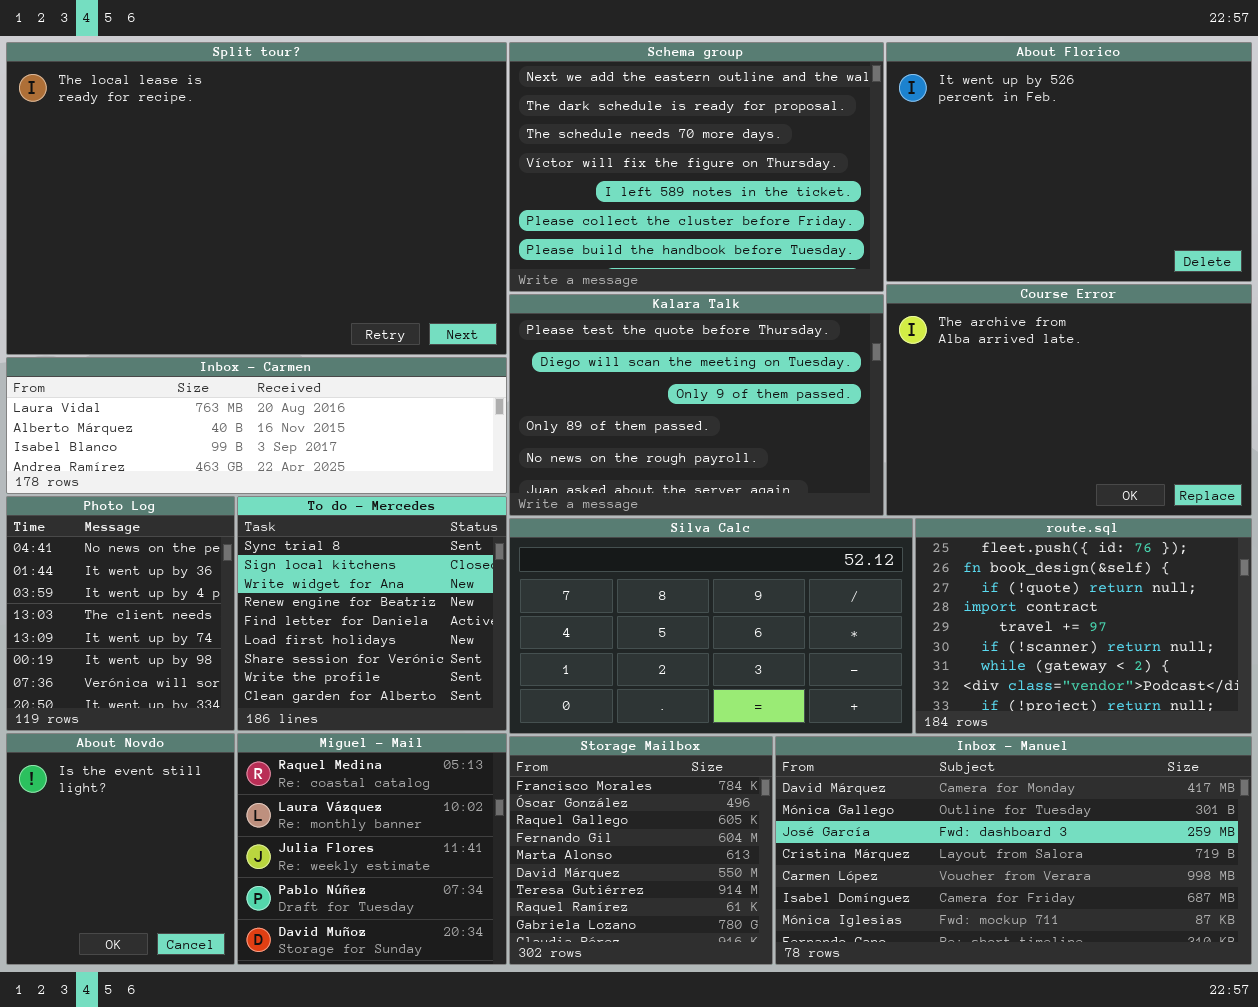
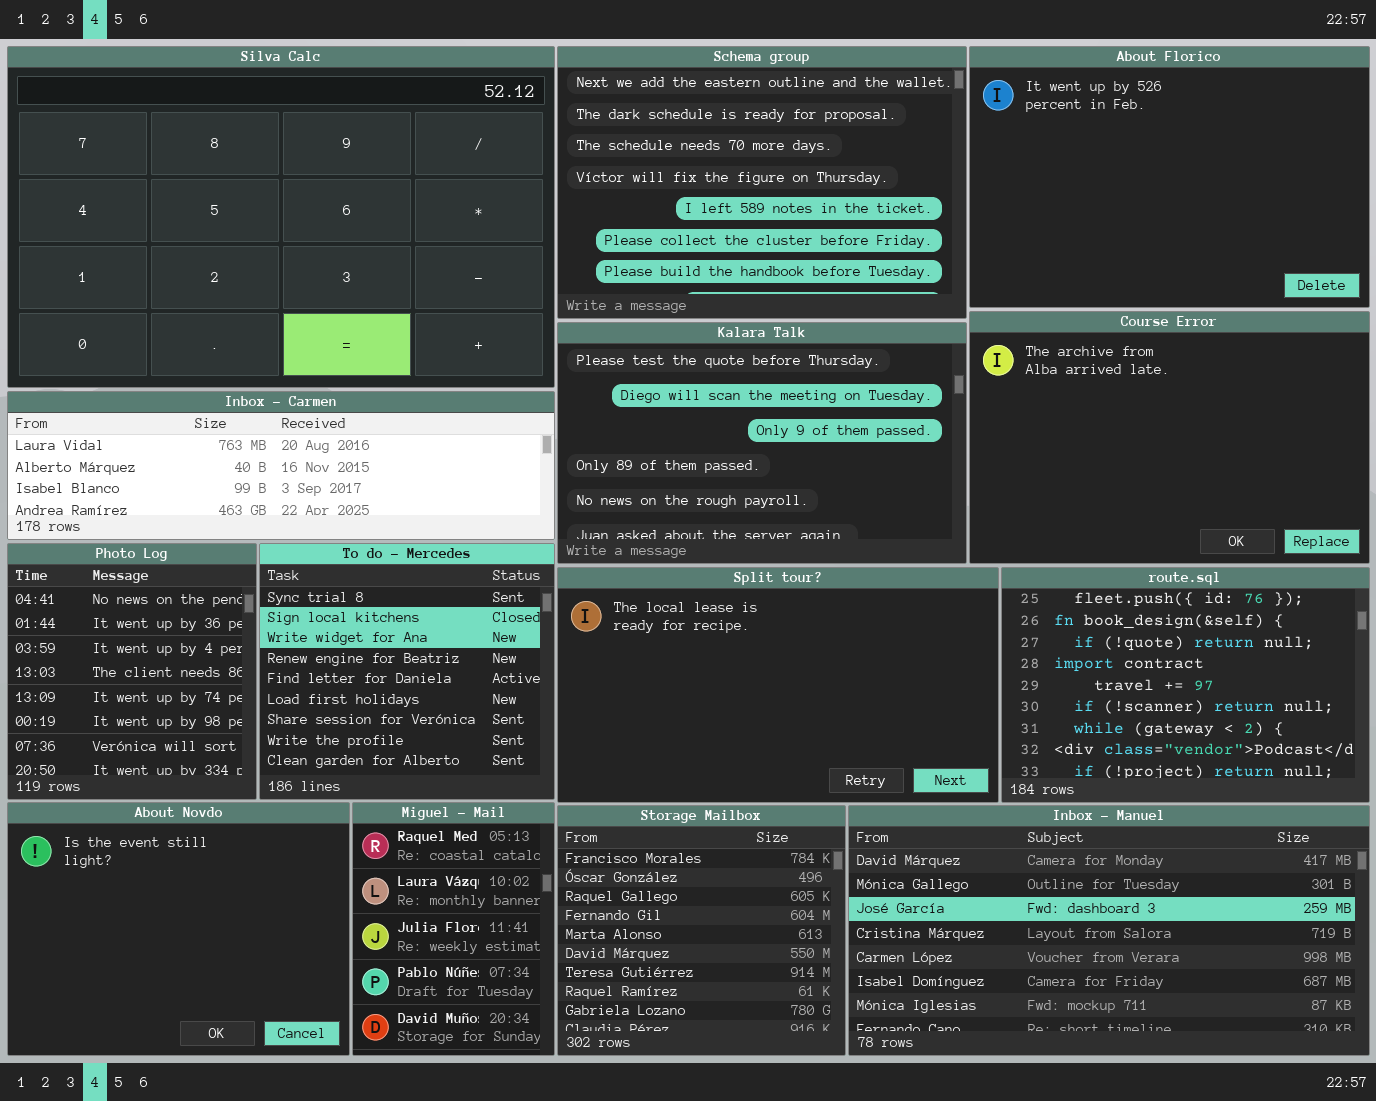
Split tour?: [6,42,507,355] -> [557,567,999,803], moved, resized
Silva Calc: [509,518,913,734] -> [7,46,555,388], moved, resized
About Novdo: [6,733,235,965] -> [7,802,350,1056], resized
Miguel - Mail: [237,733,507,965] -> [352,802,555,1056], resized

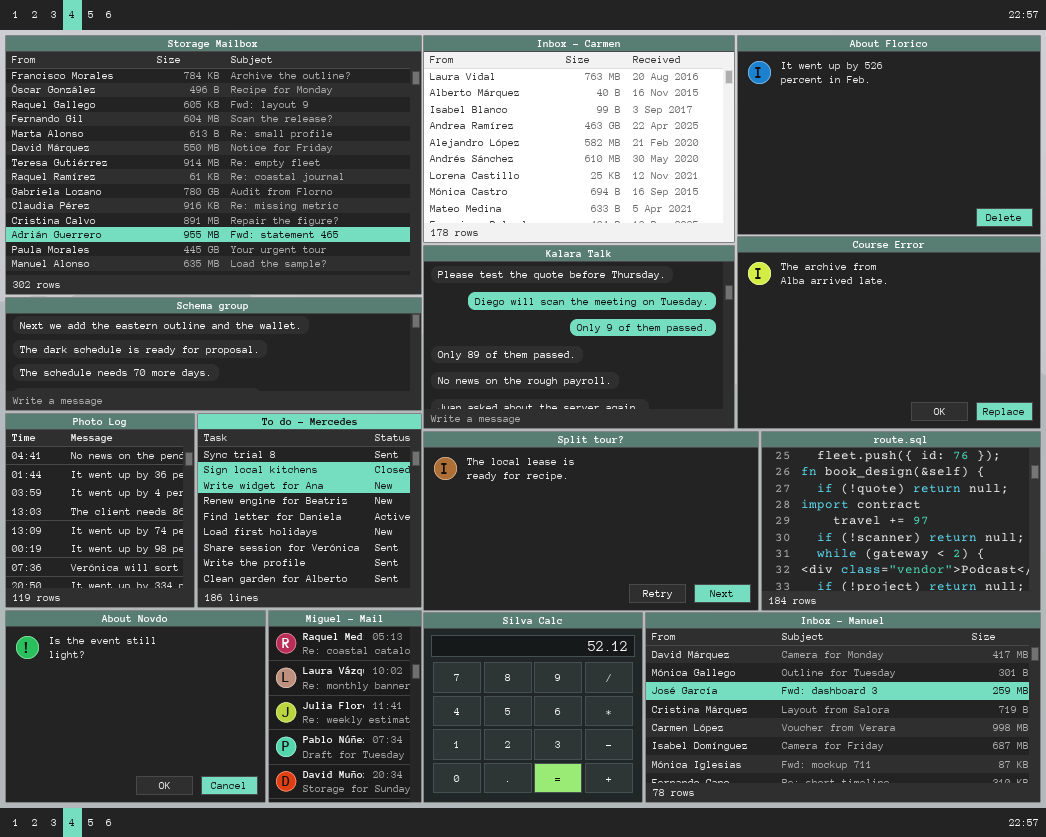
Silva Calc: [7,46,555,388] -> [423,612,643,803], moved, resized
Schema group: [557,46,967,319] -> [5,297,422,411], moved, resized
Inbox - Carmen: [7,391,555,540] -> [423,35,735,243], moved, resized
Storage Mailbox: [557,805,846,1056] -> [5,35,422,295], moved, resized

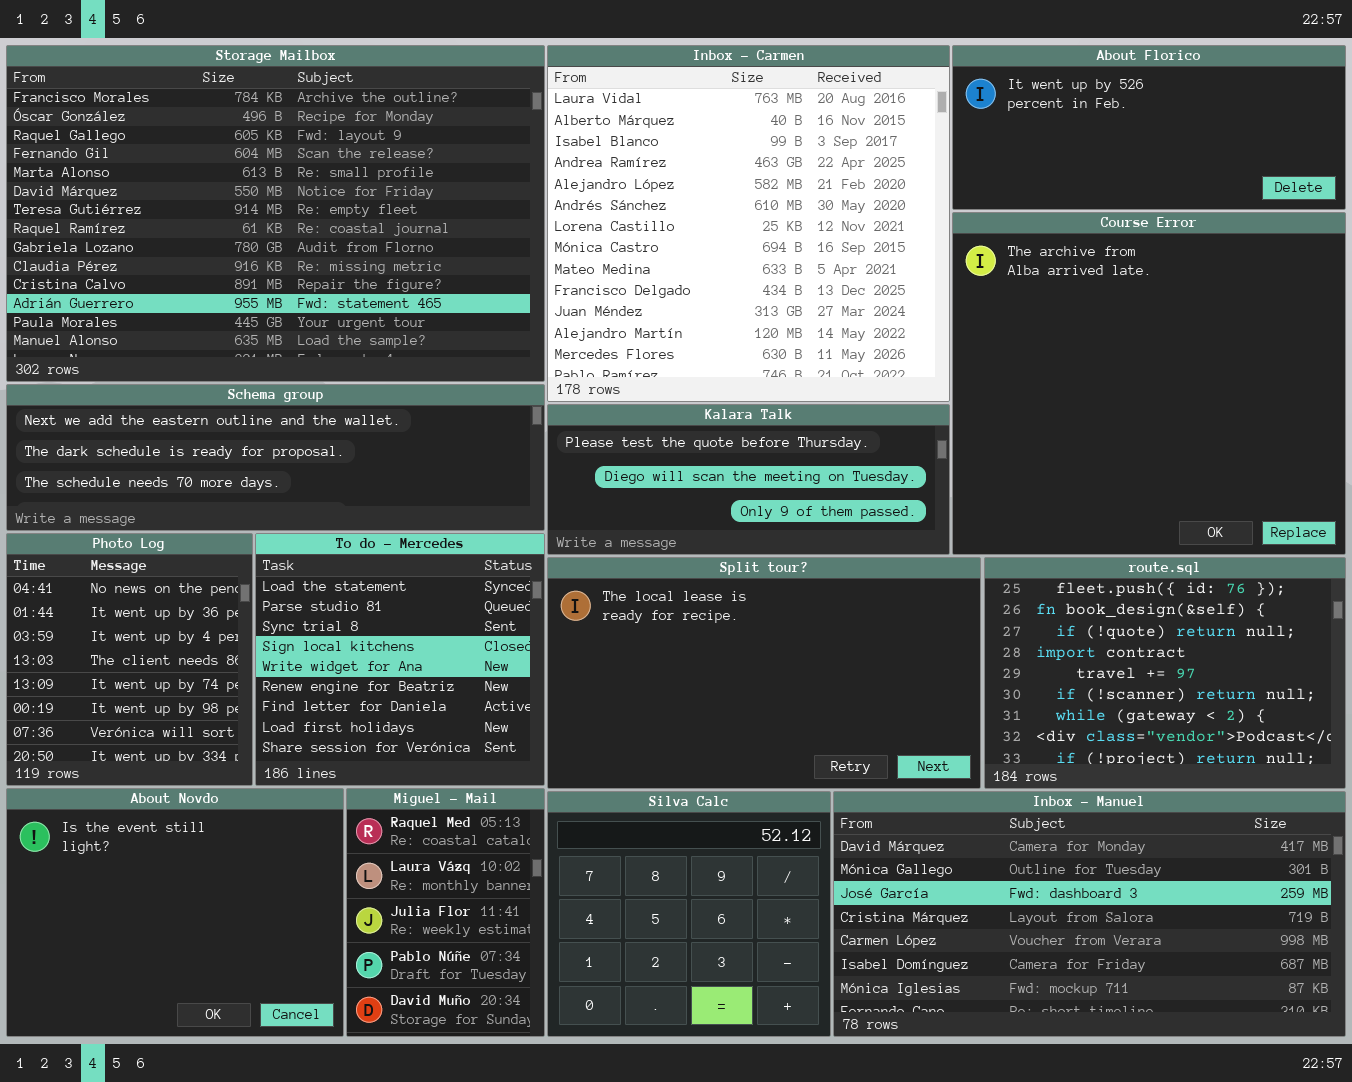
Inbox - Carmen: [423,35,735,243] -> [547,45,950,402], resized
About Florico: [737,35,1041,235] -> [952,45,1346,210], resized
Course Error: [737,236,1041,429] -> [952,212,1346,555], resized
Kalara Talk: [423,245,735,429] -> [547,404,950,555], resized
To do - Mercedes: [197,413,422,608] -> [255,533,545,786], scrolled up 2 rows

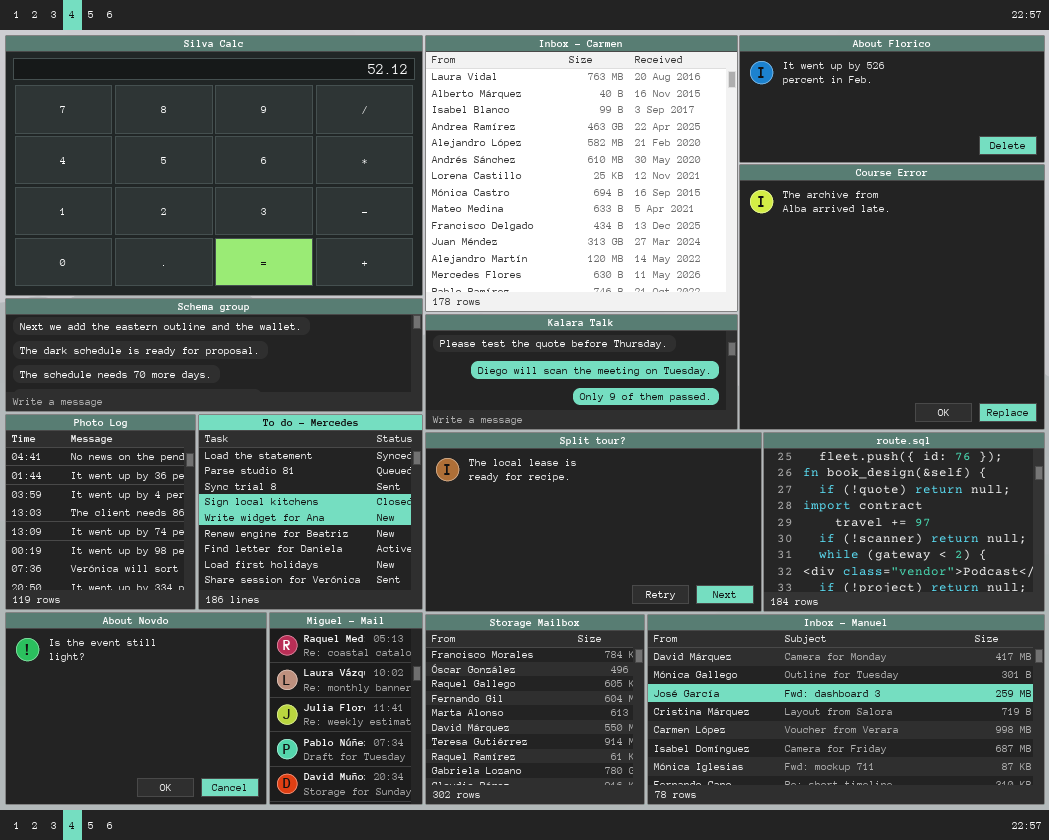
Storage Mailbox: [6,45,545,382] -> [425,614,645,805], moved, resized
Silva Calc: [547,791,831,1037] -> [5,35,423,296], moved, resized

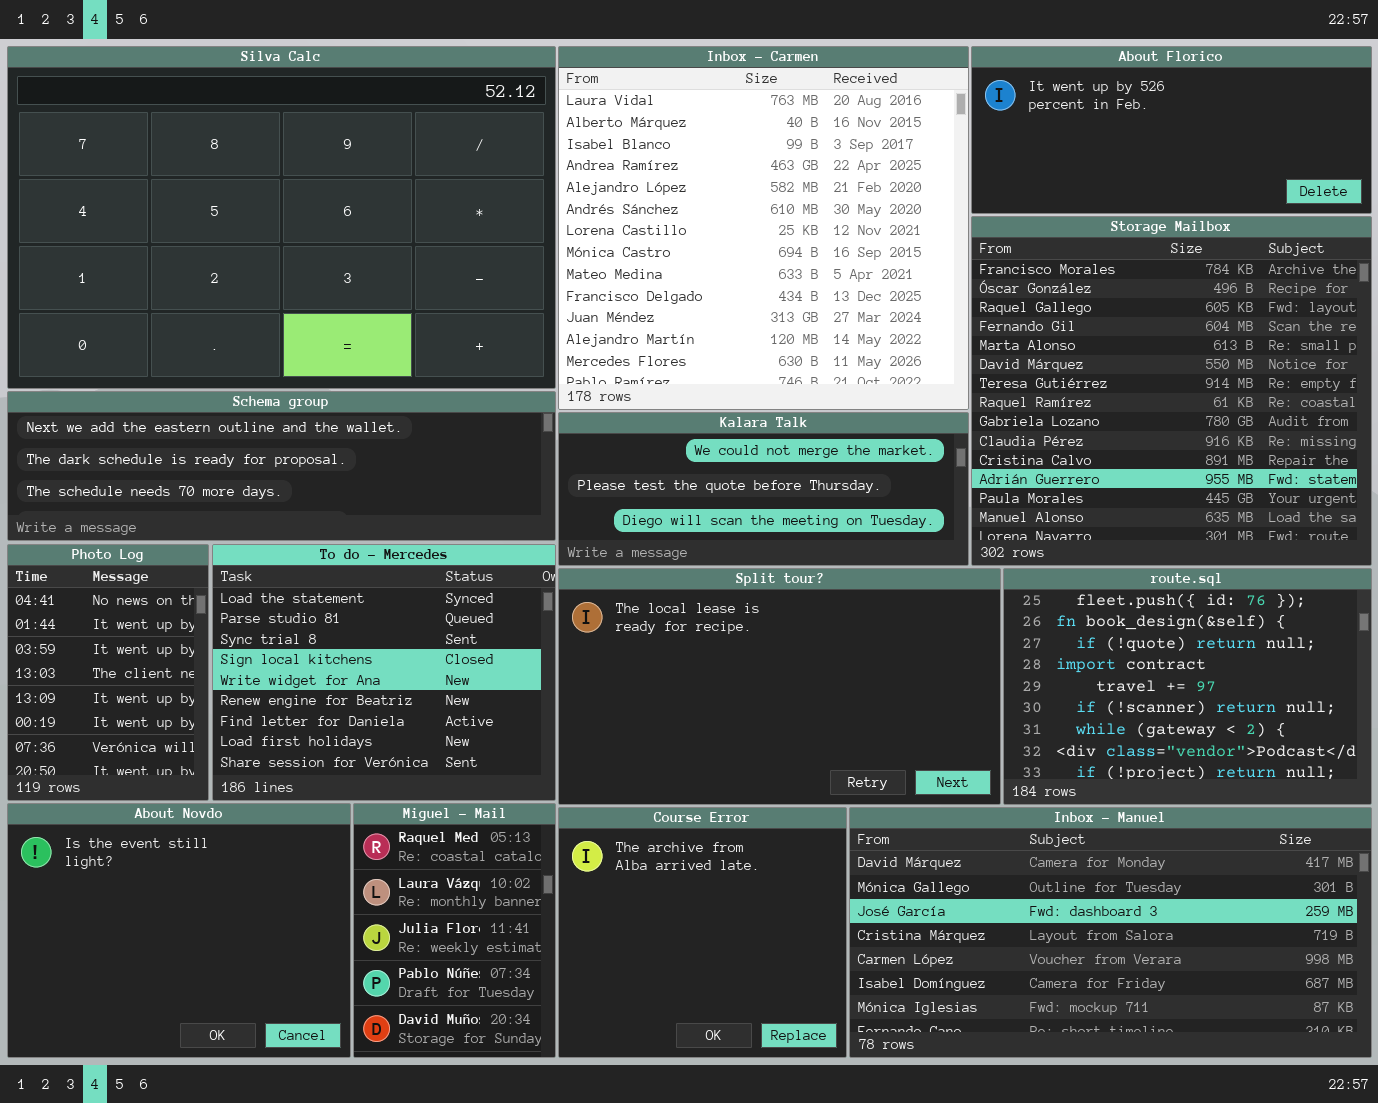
Course Error: [739,164,1045,430] -> [558,807,847,1058], moved, resized
Kalara Talk: [425,314,738,430] -> [558,412,969,566], scrolled up 1 row
Photo Log: [5,414,196,610] -> [7,544,209,801], resized
To do - Mercedes: [198,414,423,610] -> [212,544,556,801], resized
Storage Mailbox: [425,614,645,805] -> [971,216,1372,566], moved, resized

